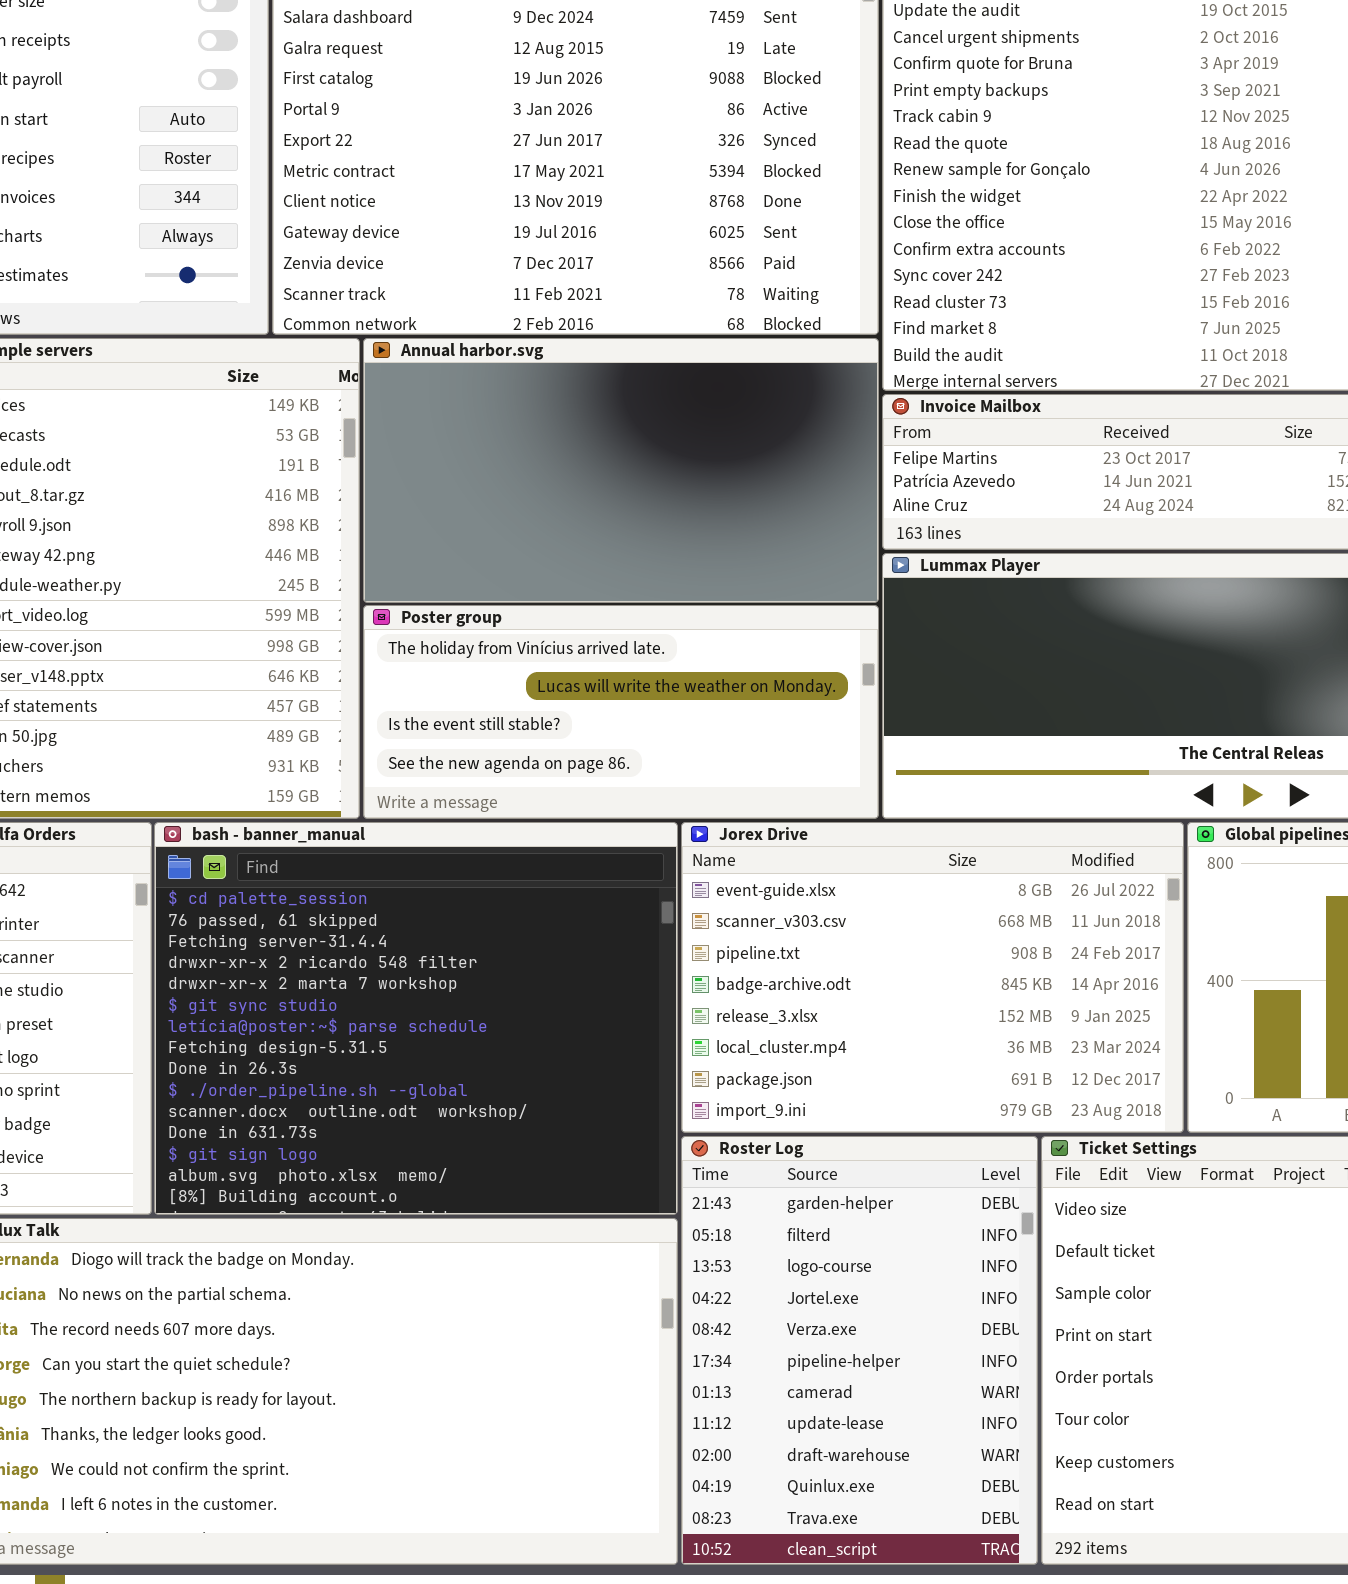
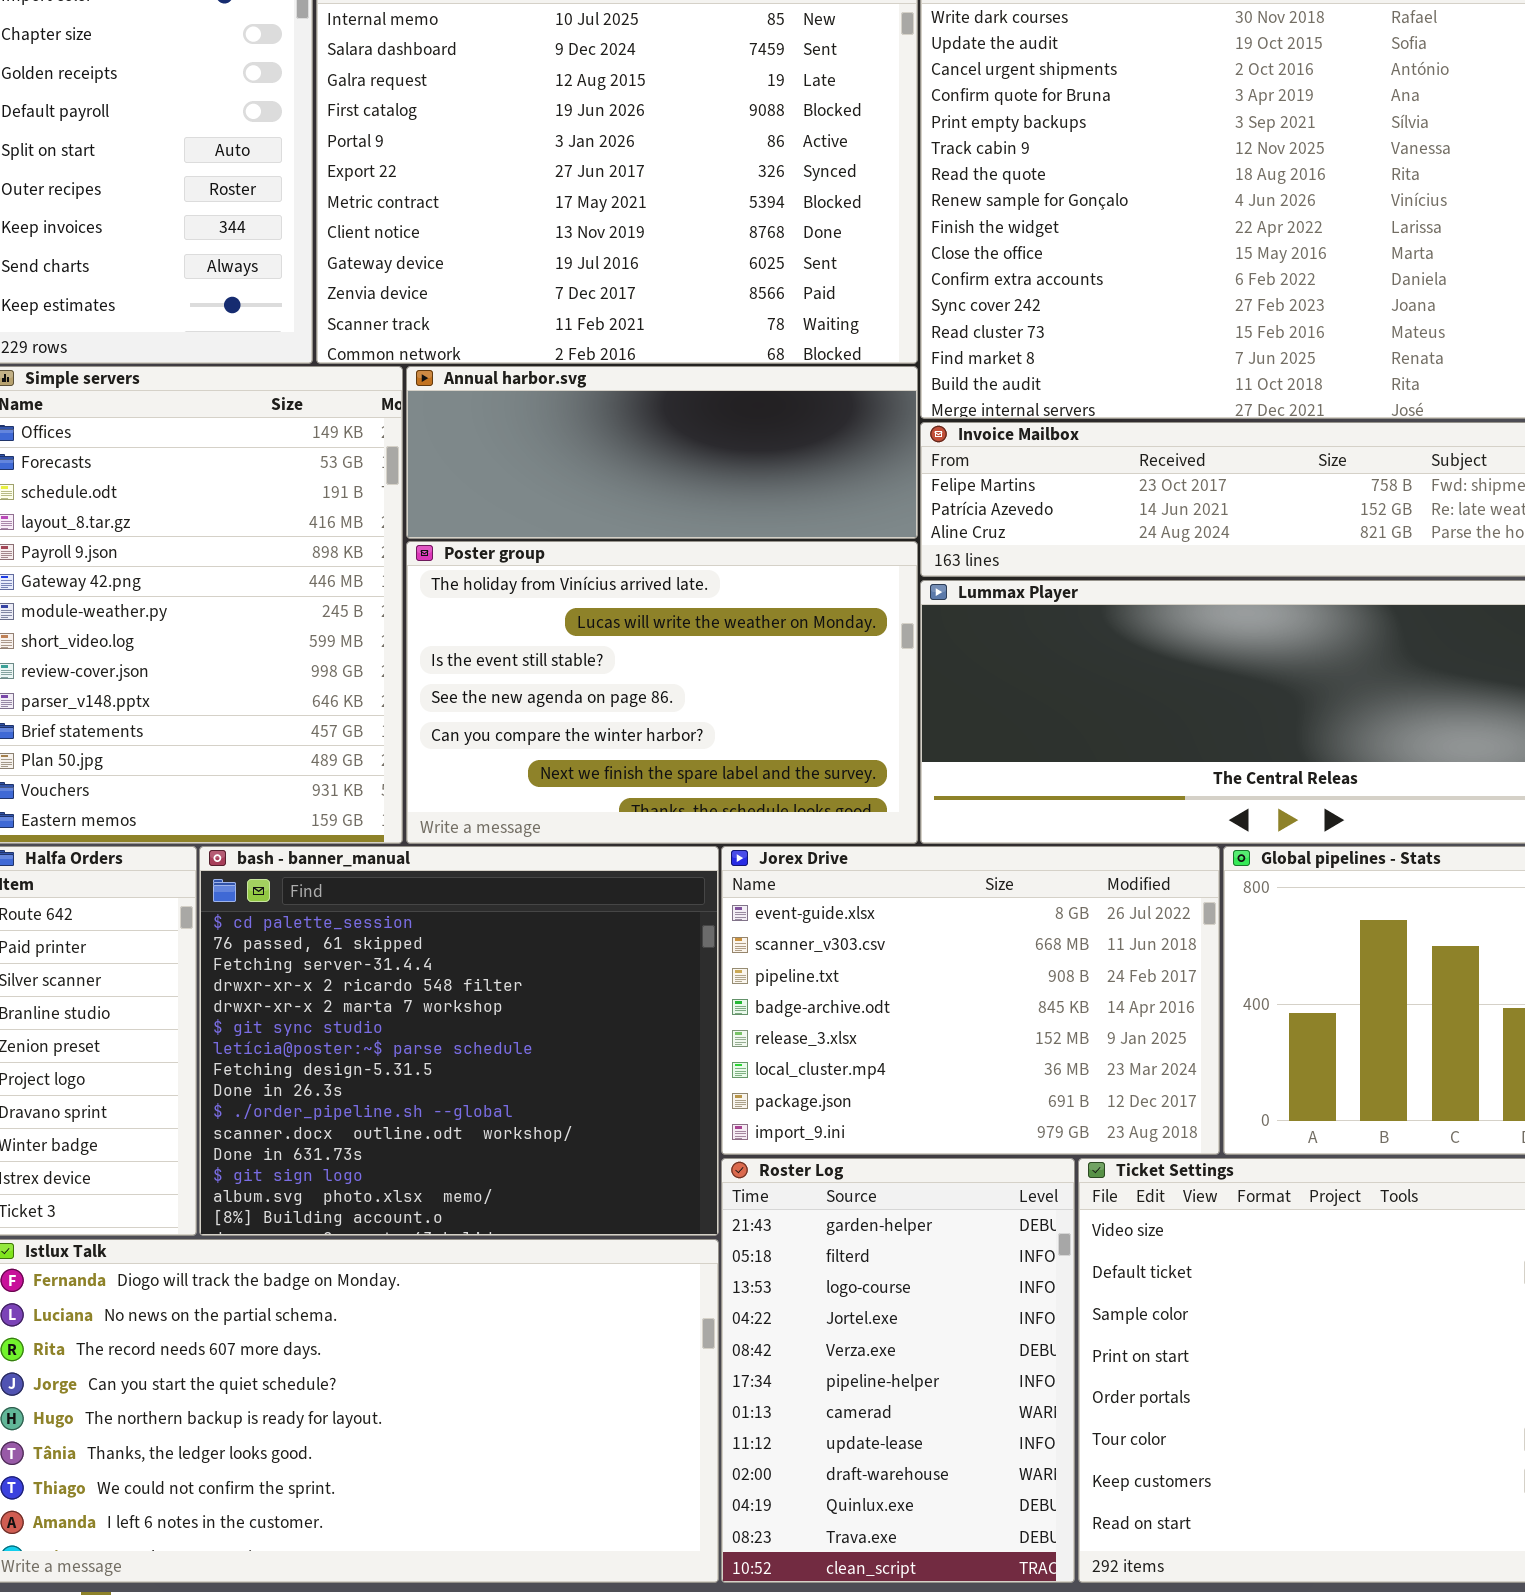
Annual harbor.svg: [363,338,879,603] -> [406,366,918,539], resized
Poster group: [363,605,879,819] -> [406,541,918,844], resized

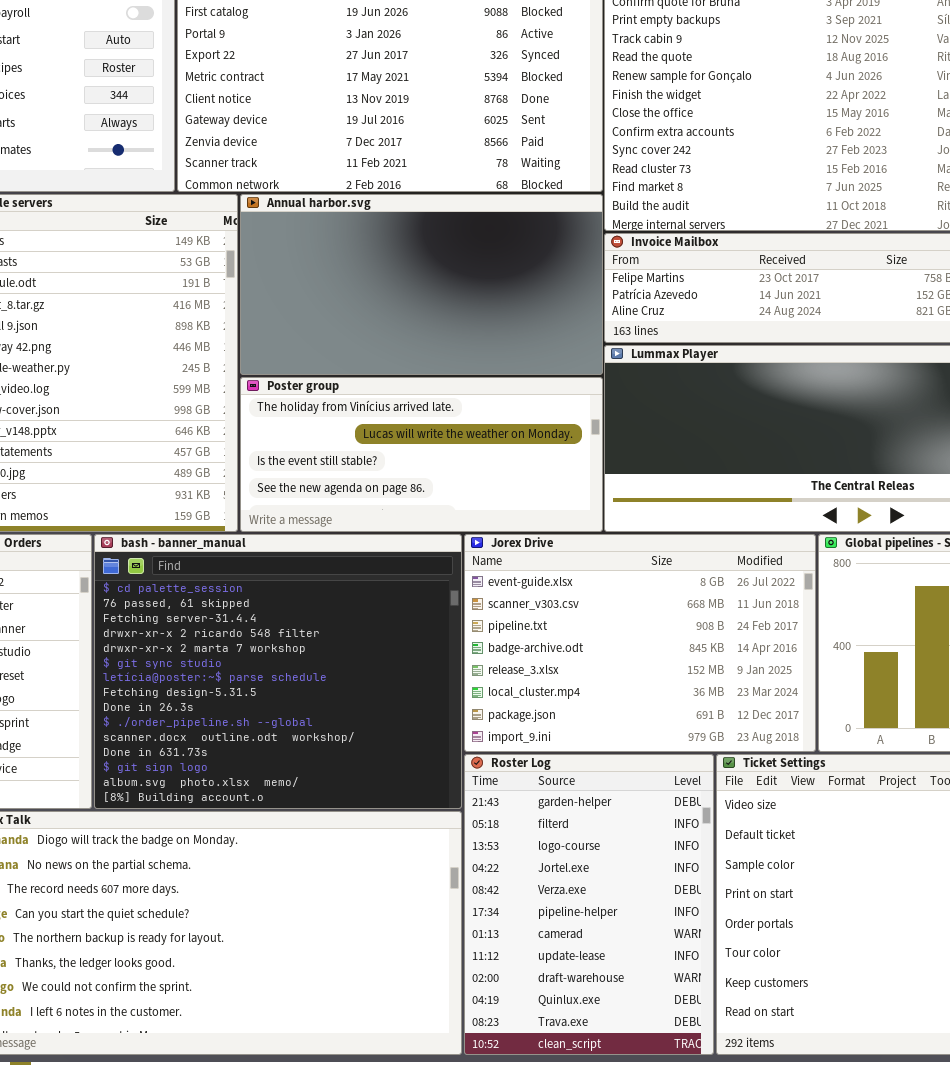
Annual harbor.svg: [406,366,918,539] -> [240,194,603,375], resized
Poster group: [406,541,918,844] -> [240,377,603,532], resized

